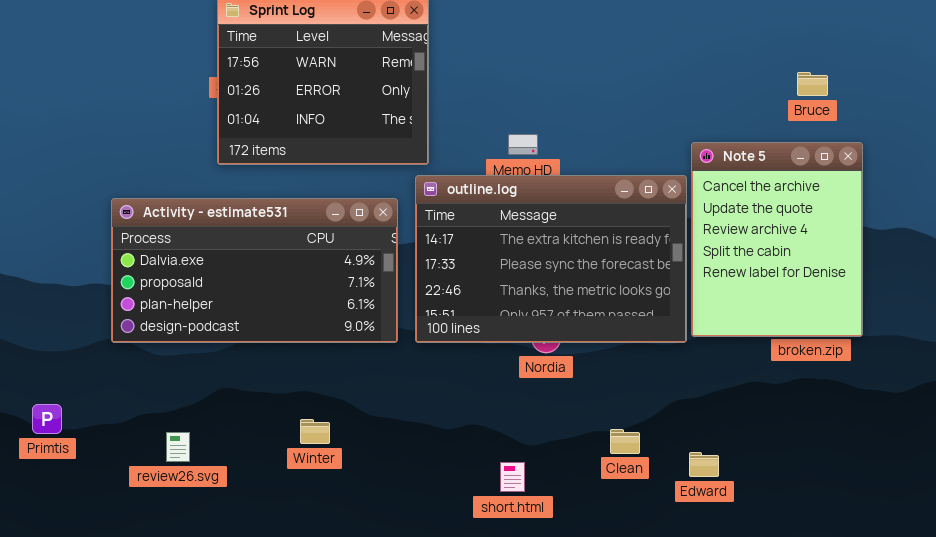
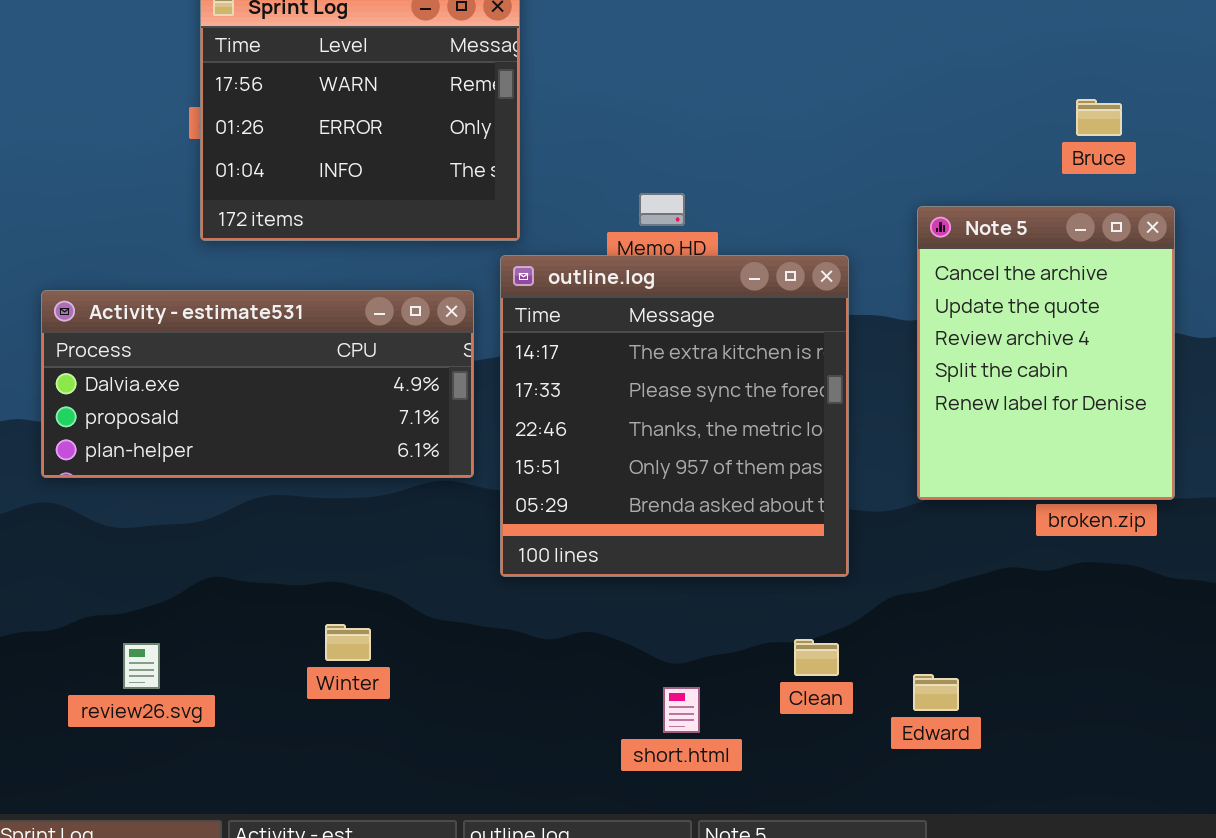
outline.log: [415,175,687,343] -> [500,255,849,577], resized
Activity - estimate531: [111,198,398,343] -> [41,290,474,478], resized
short.html: [500,462,525,492] -> [663,687,700,733], moved

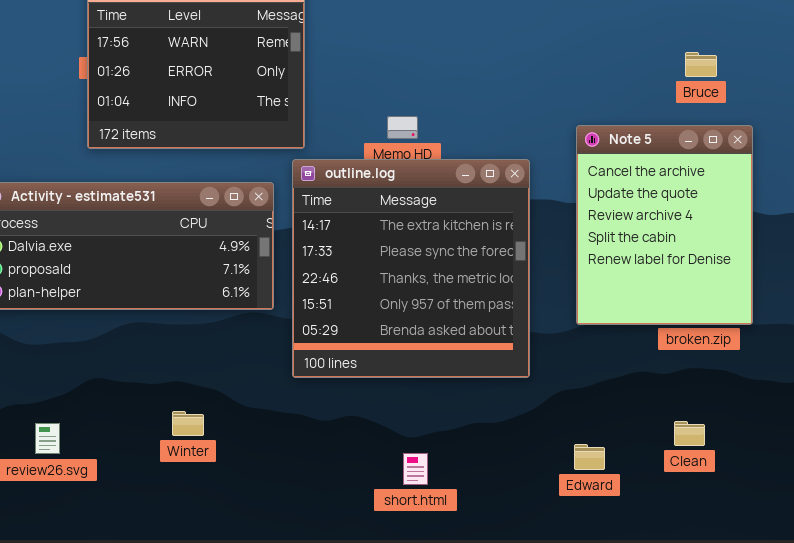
Clean: [794,639,839,676] -> [674,421,705,446], moved

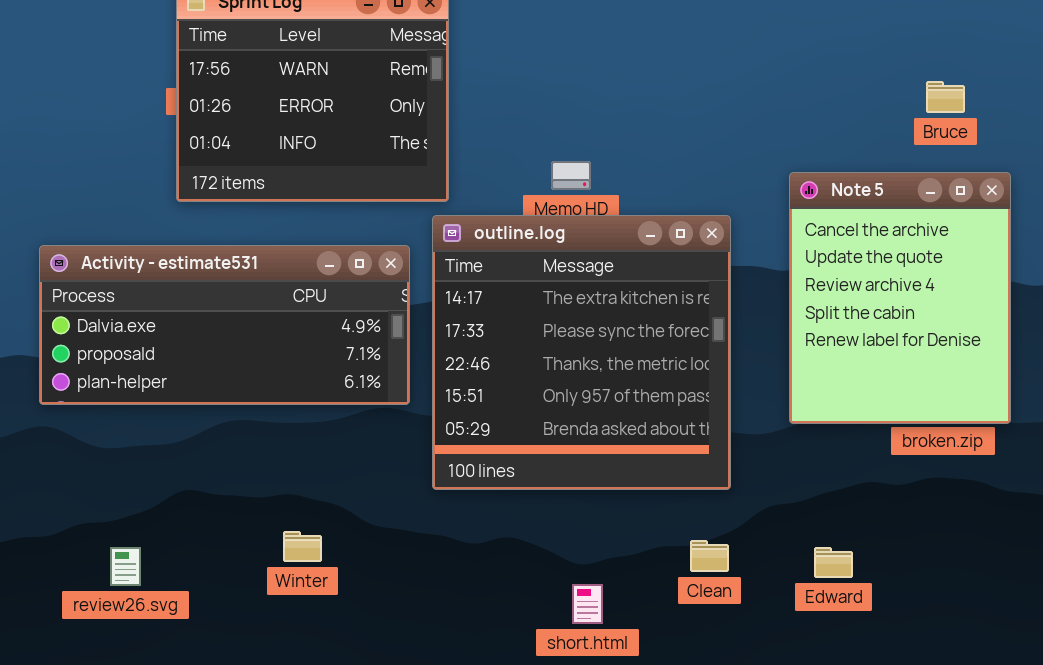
Clean: [674,421,705,446] -> [690,540,729,572], moved
Edward: [574,444,605,470] -> [814,547,853,578], moved

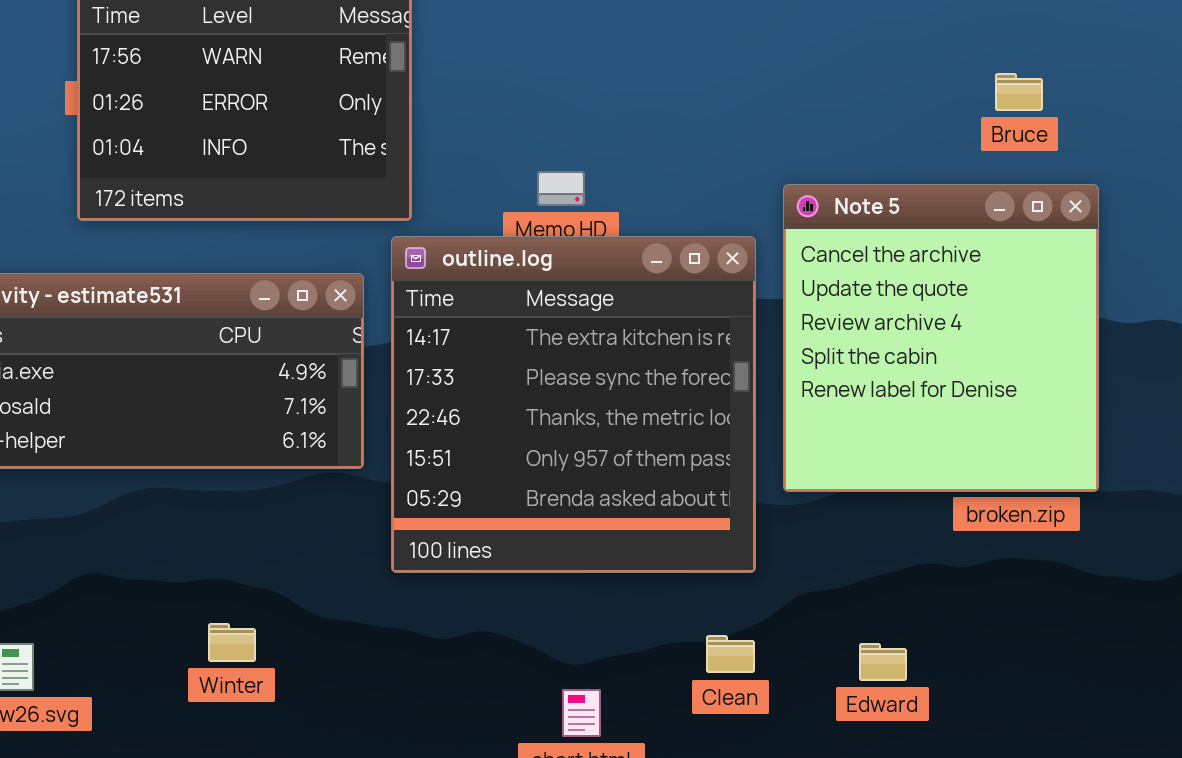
Note 5: [789,172,1011,424] -> [783,184,1099,492], resized

